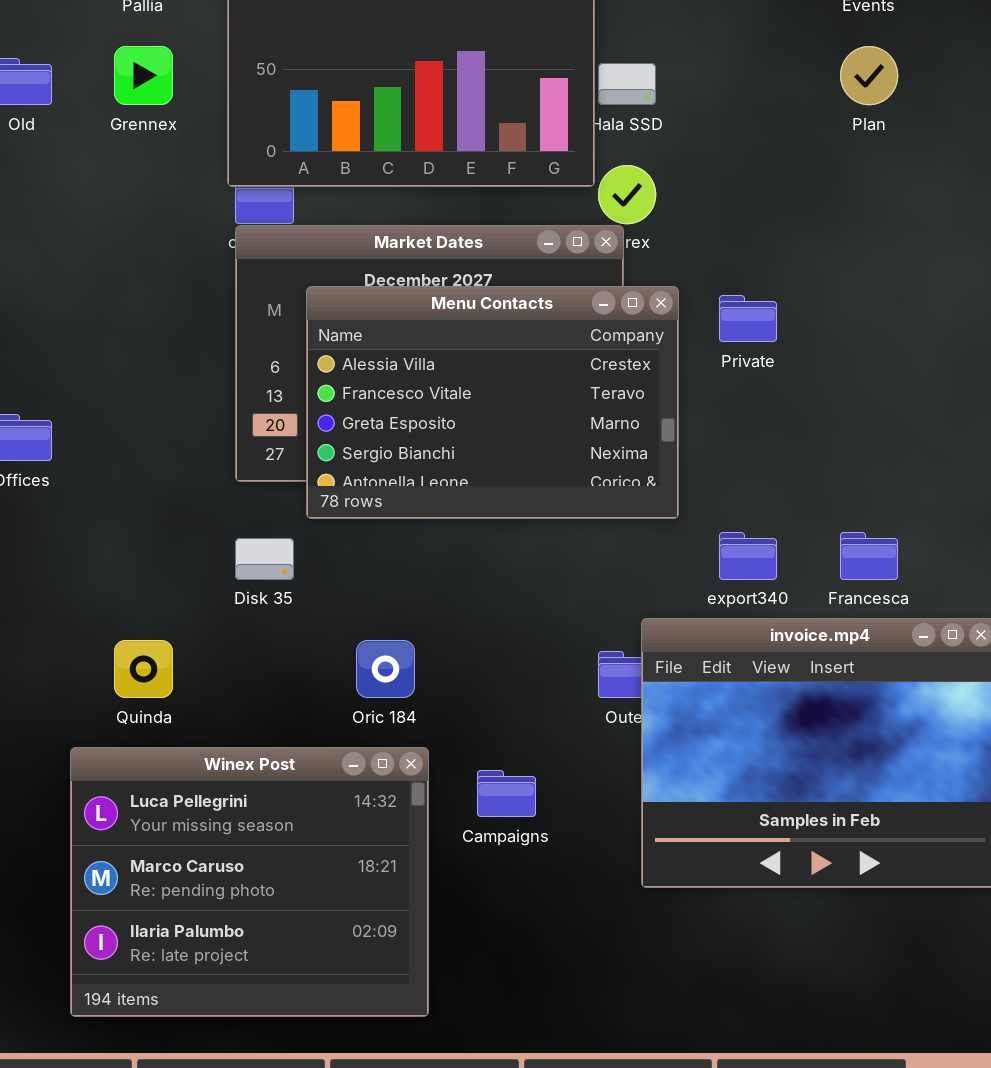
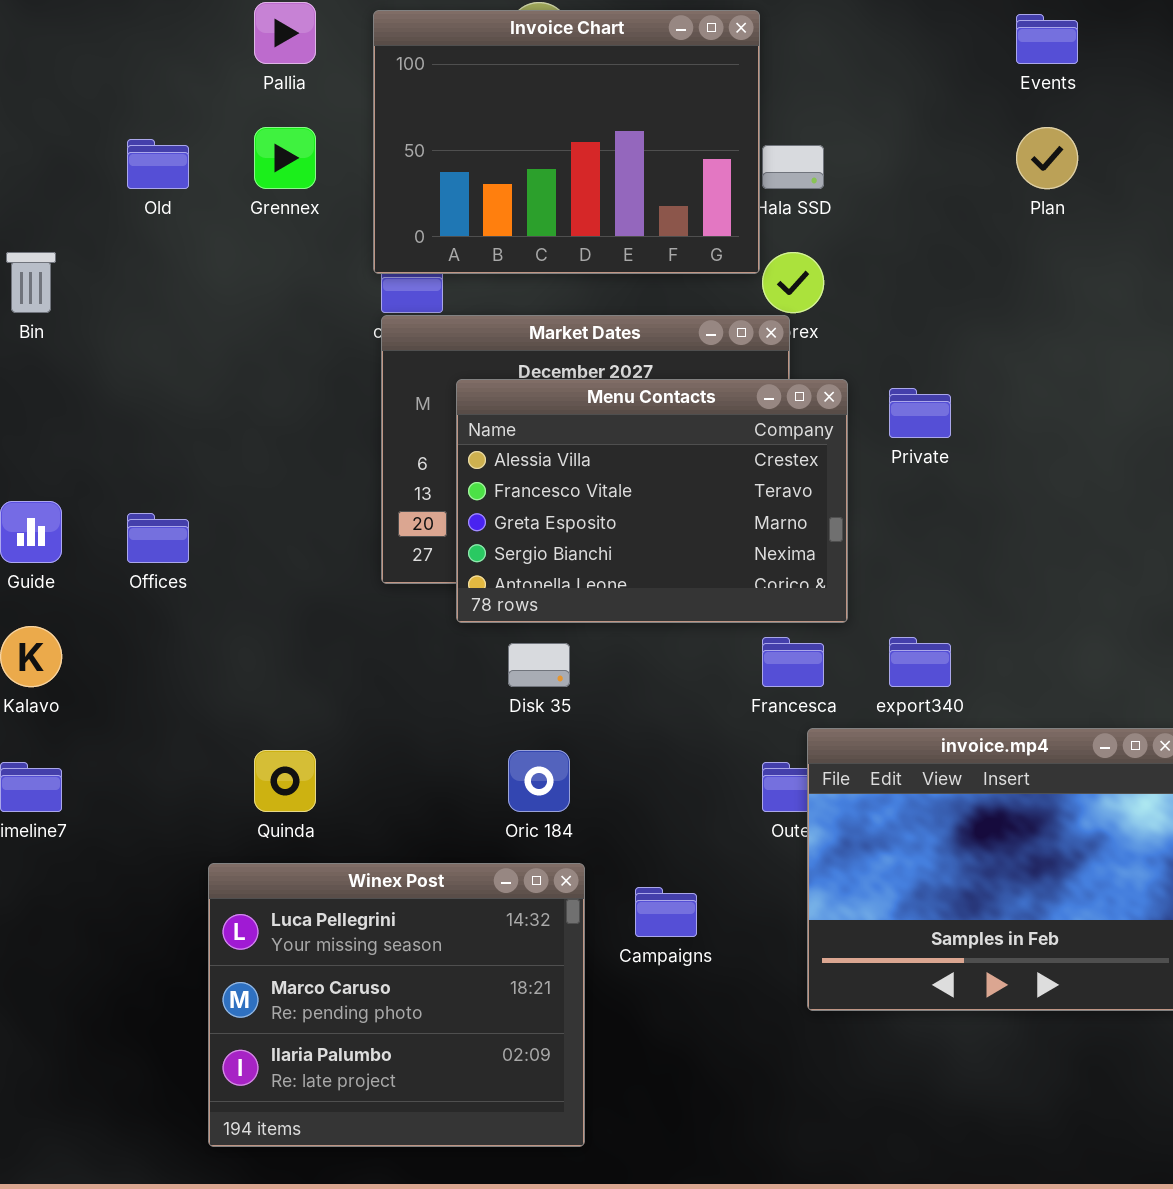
Francesca: [840,532,898,580] -> [762,637,824,687], moved
Disk 35: [235,538,294,580] -> [508,643,570,687], moved

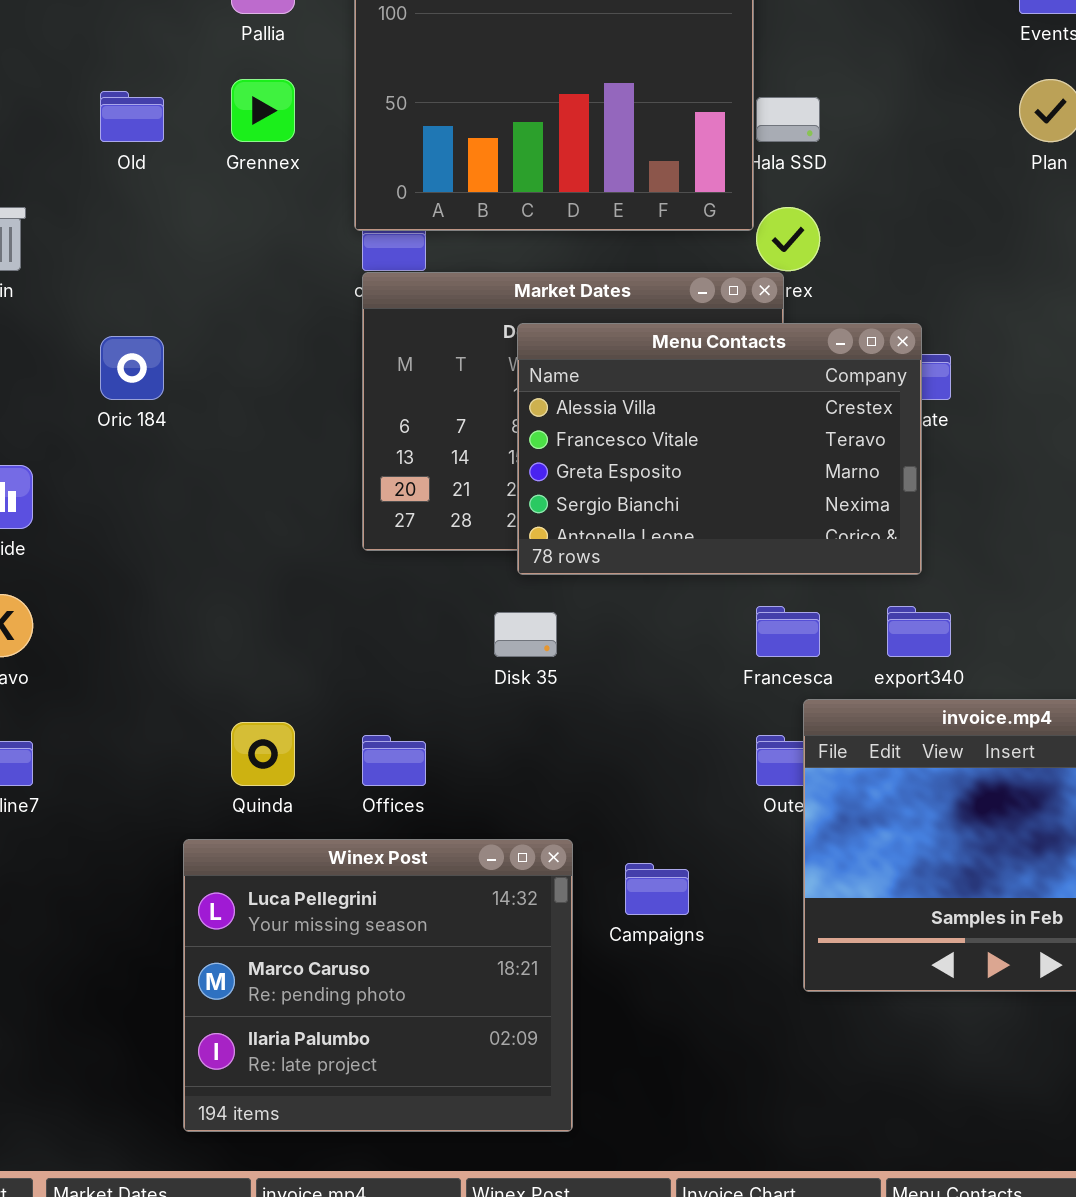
Menu Contacts: [456,379,848,623] -> [517,323,922,575], moved
Offices: [127,513,189,563] -> [362,735,426,786], moved
Oric 184: [508,750,570,812] -> [100,336,164,400], moved

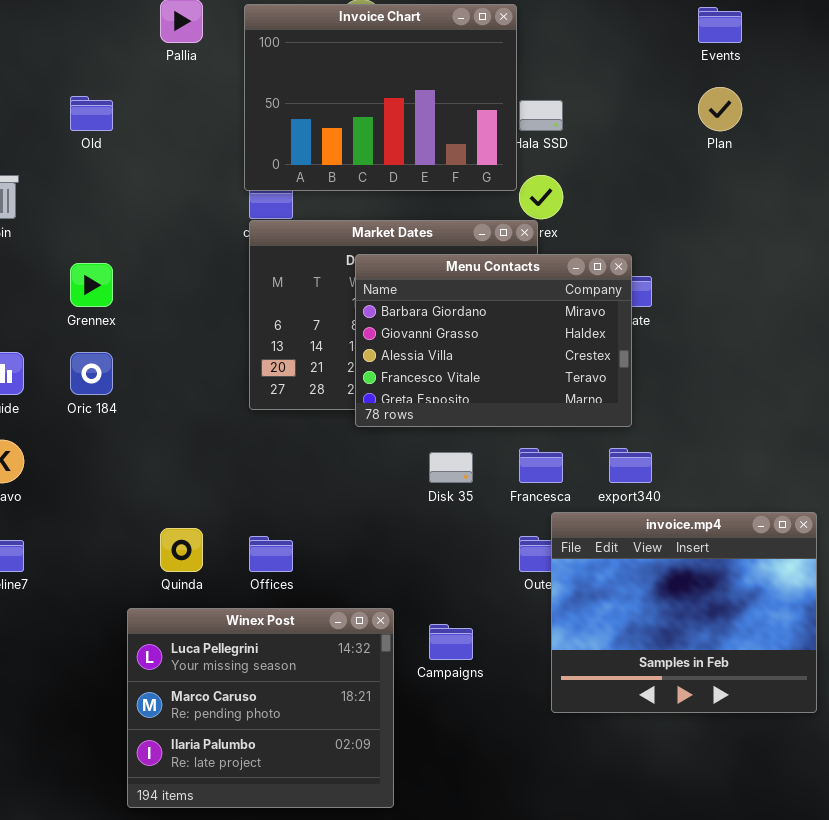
Grennex: [231,79,295,142] -> [70,263,113,307], moved
Menu Contacts: [517,323,922,575] -> [355,254,632,427], scrolled up 2 rows
Oric 184: [100,336,164,400] -> [70,352,113,395], moved
Disk 35: [494,612,557,657] -> [429,452,473,483], moved

